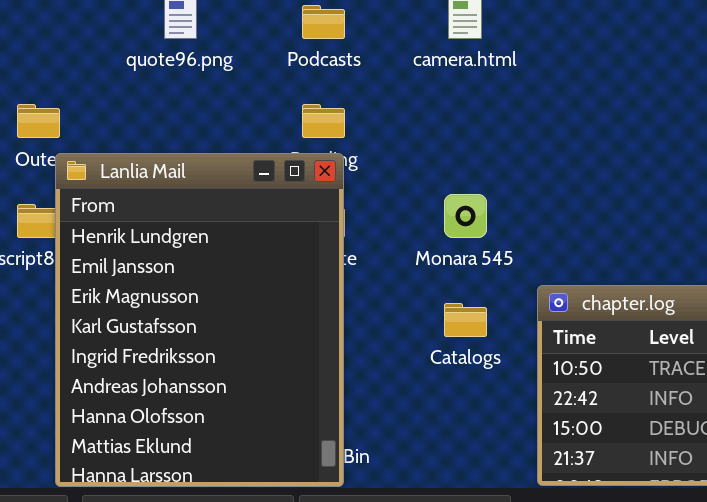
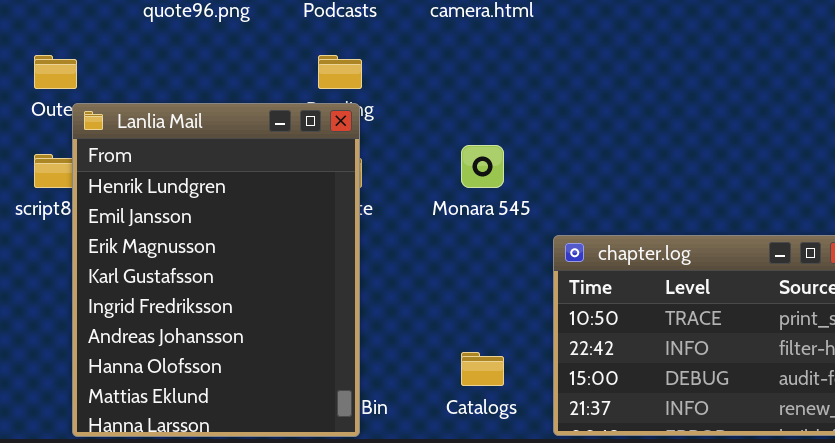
Catalogs: [444,303,487,337] -> [461,352,504,386], moved

